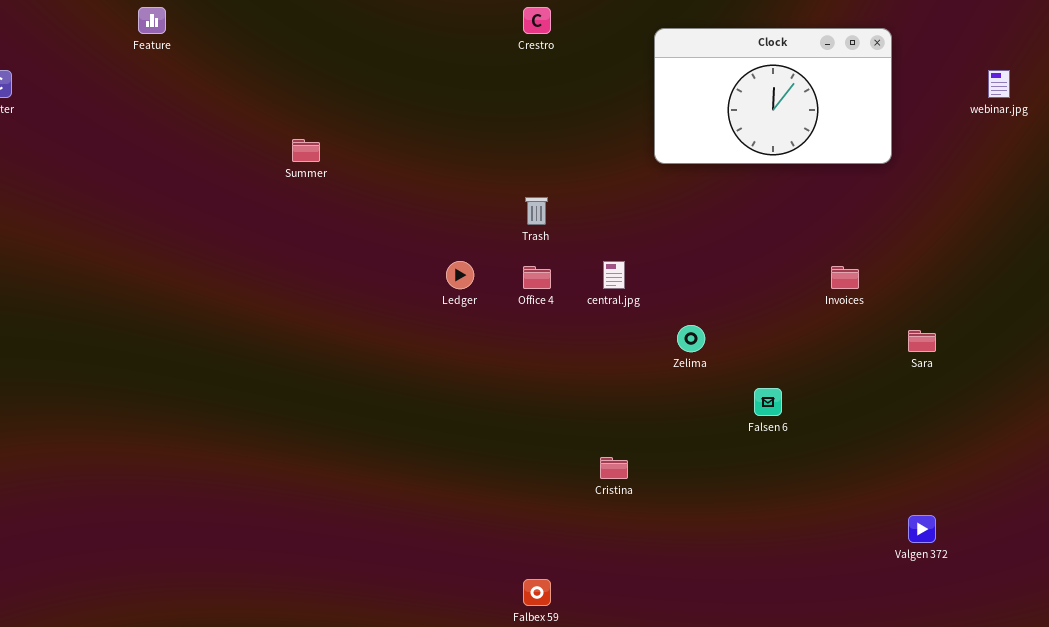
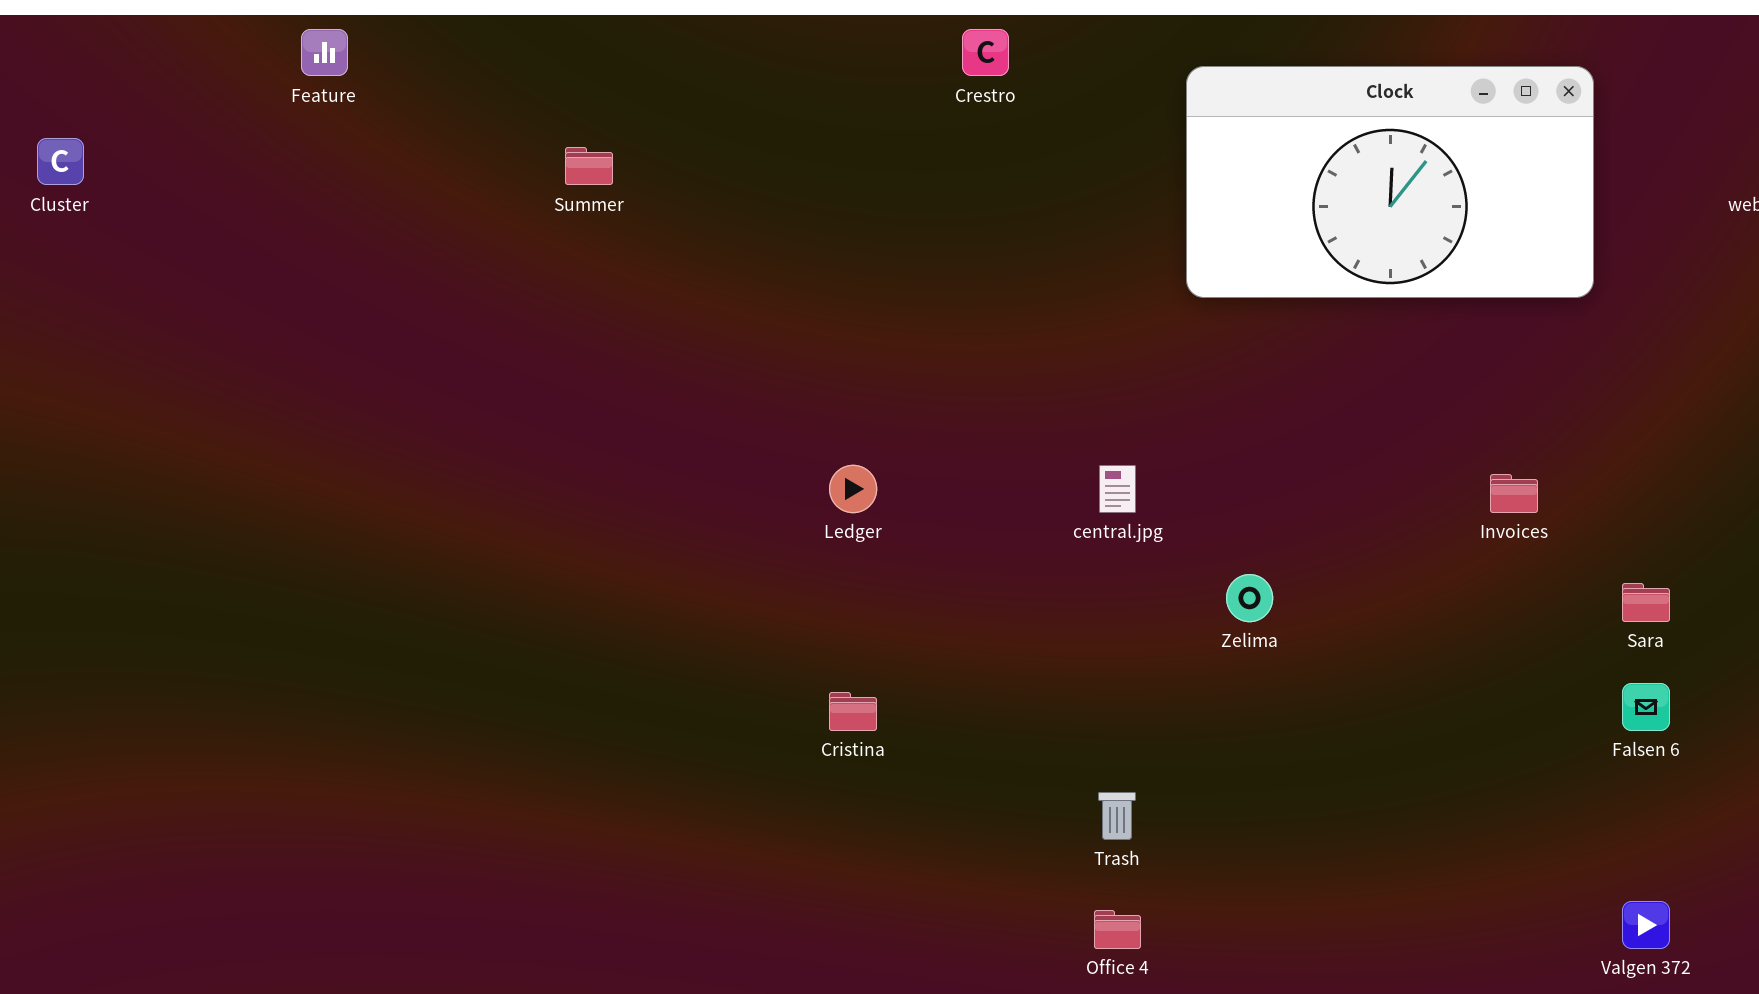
Summer: [292,139,320,162] -> [565,147,613,185], moved
Trash: [525,197,548,225] -> [1098,792,1136,840], moved
Office 4: [523,266,551,289] -> [1094,910,1141,949], moved
Falsen 6: [754,388,782,416] -> [1622,683,1670,731], moved
Cristina: [600,457,628,479] -> [829,692,877,731], moved

